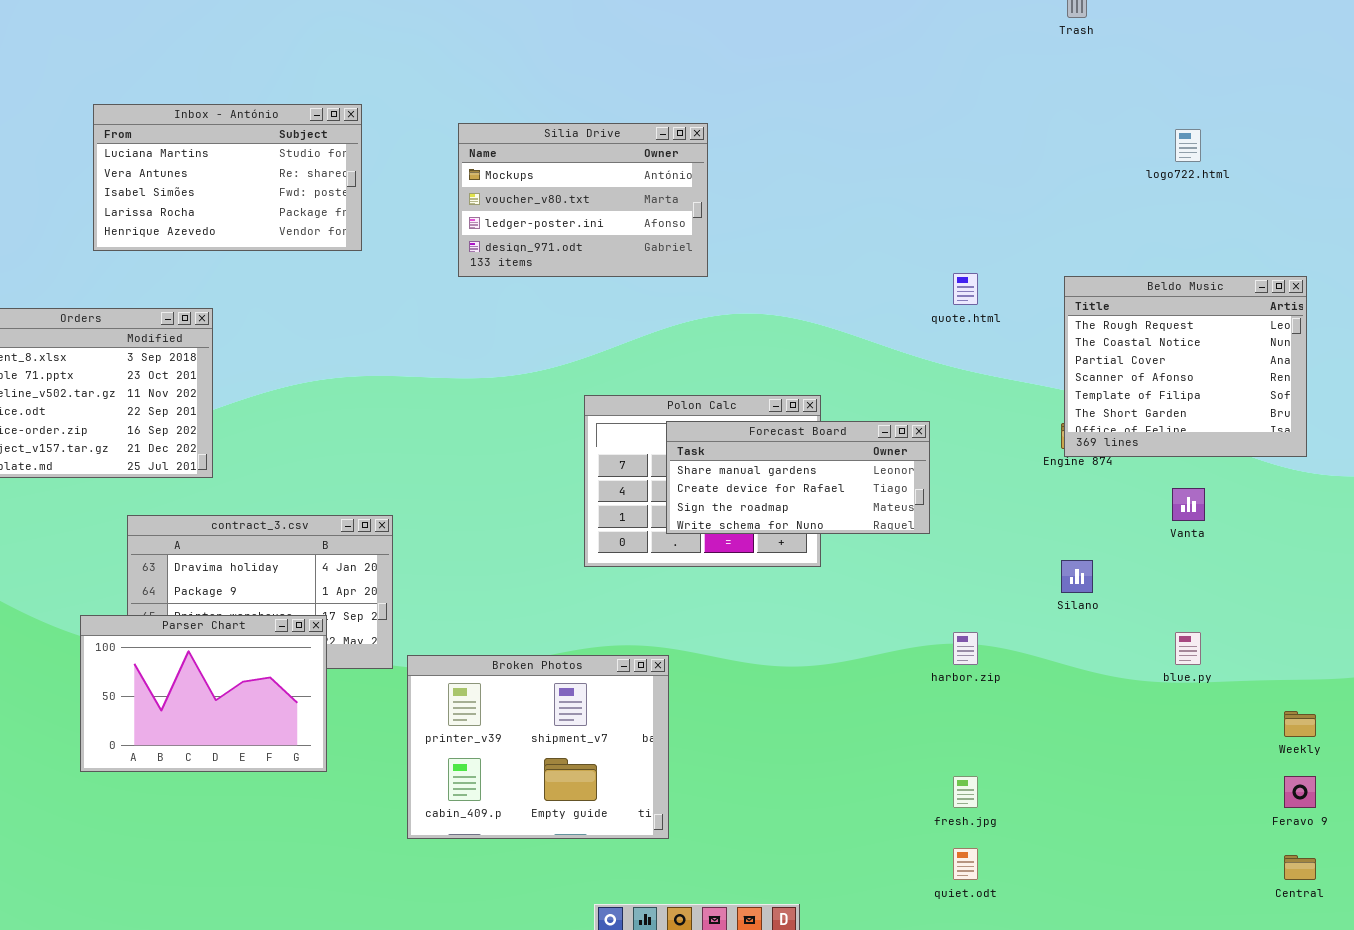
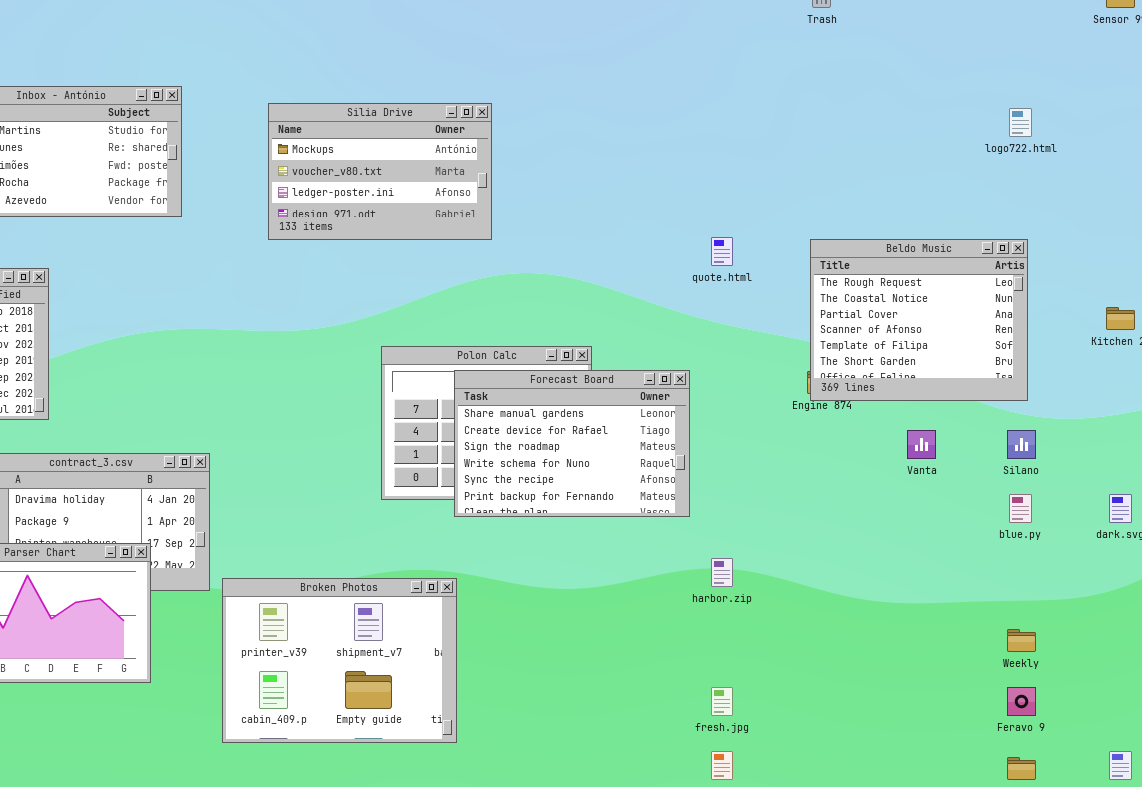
logo722.html: [1175,129,1201,162] -> [1009,108,1032,137], moved
Forecast Board: [666,421,930,534] -> [454,370,690,517], resized
Silano: [1061,560,1093,593] -> [1007,430,1036,459], moved
blue.py: [1175,632,1201,665] -> [1009,494,1032,523], moved

